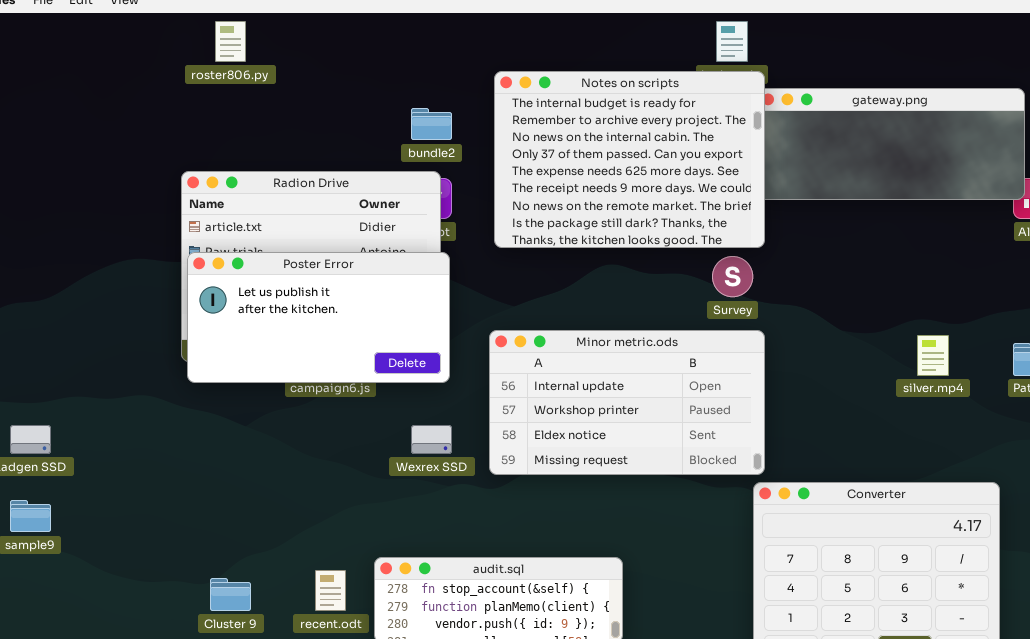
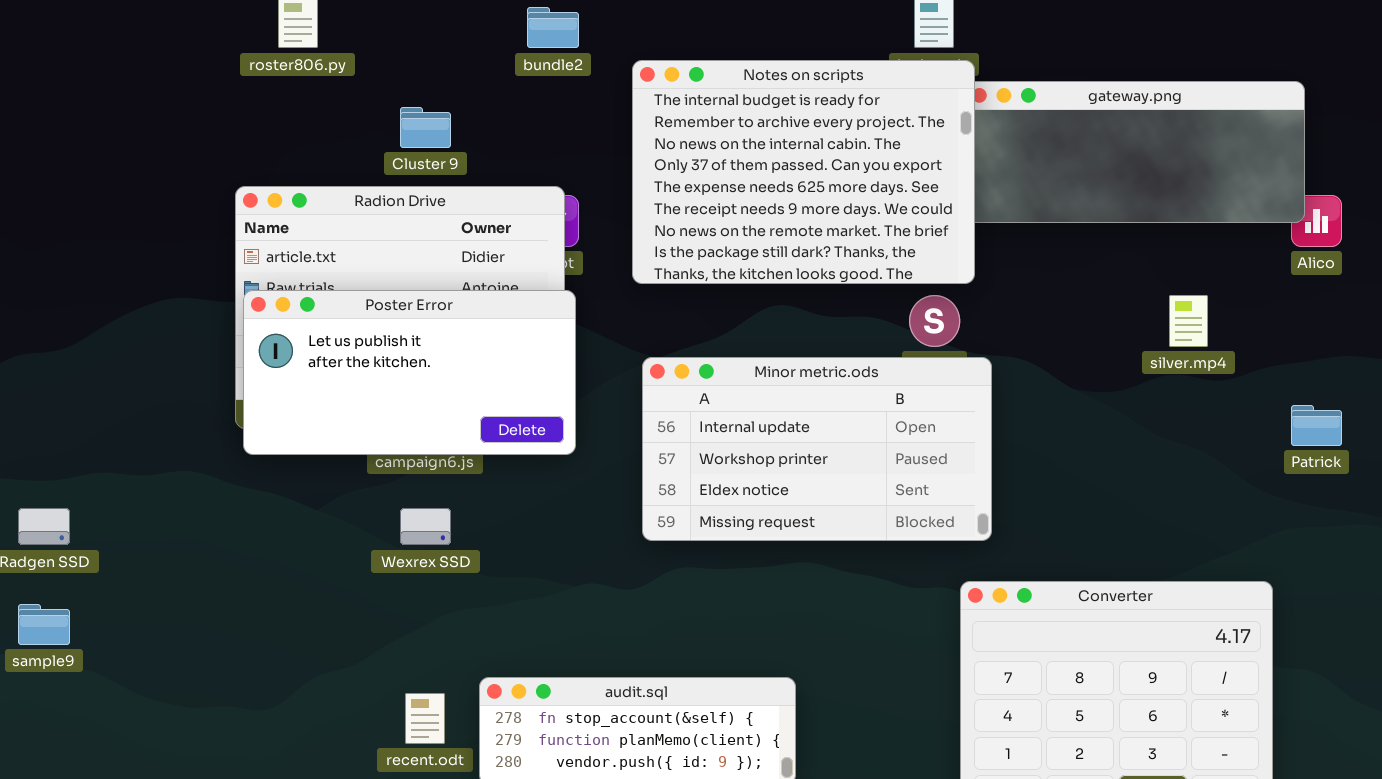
bundle2: [411,108,452,140] -> [527,7,579,48], moved
Minor metric.ods: [489,330,765,475] -> [642,357,992,541], moved
silver.mp4: [917,335,949,376] -> [1169,295,1208,347], moved
Wexrex SSD: [411,425,452,454] -> [400,508,451,545], moved
Cluster 9: [210,578,251,611] -> [400,107,451,148], moved

